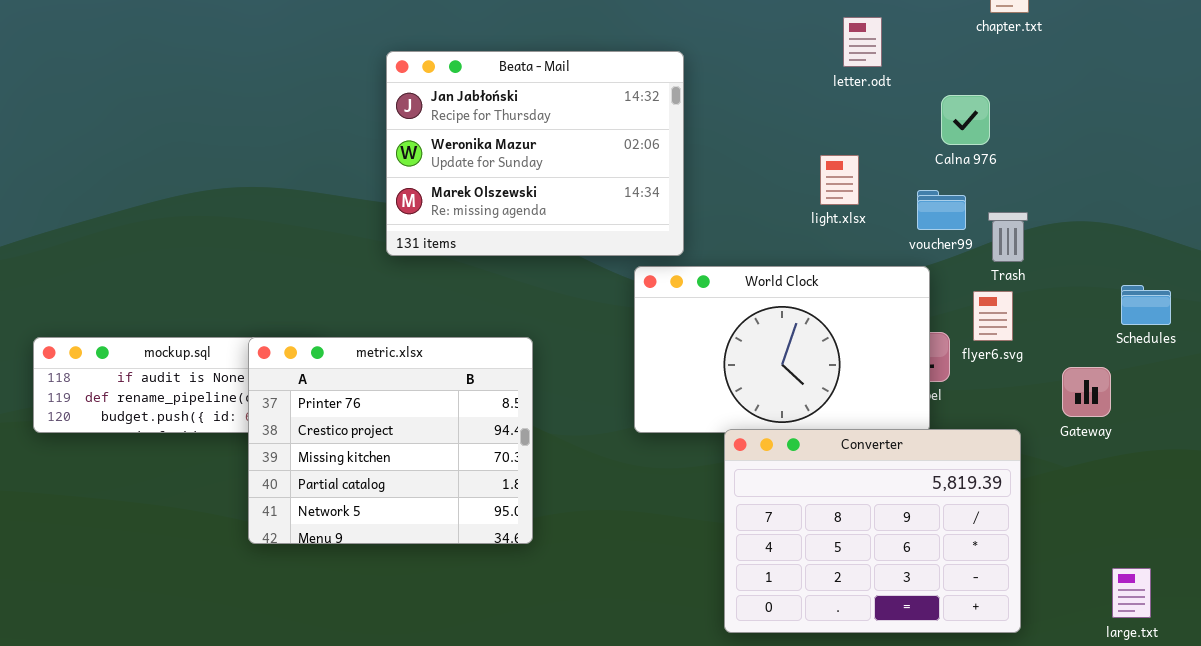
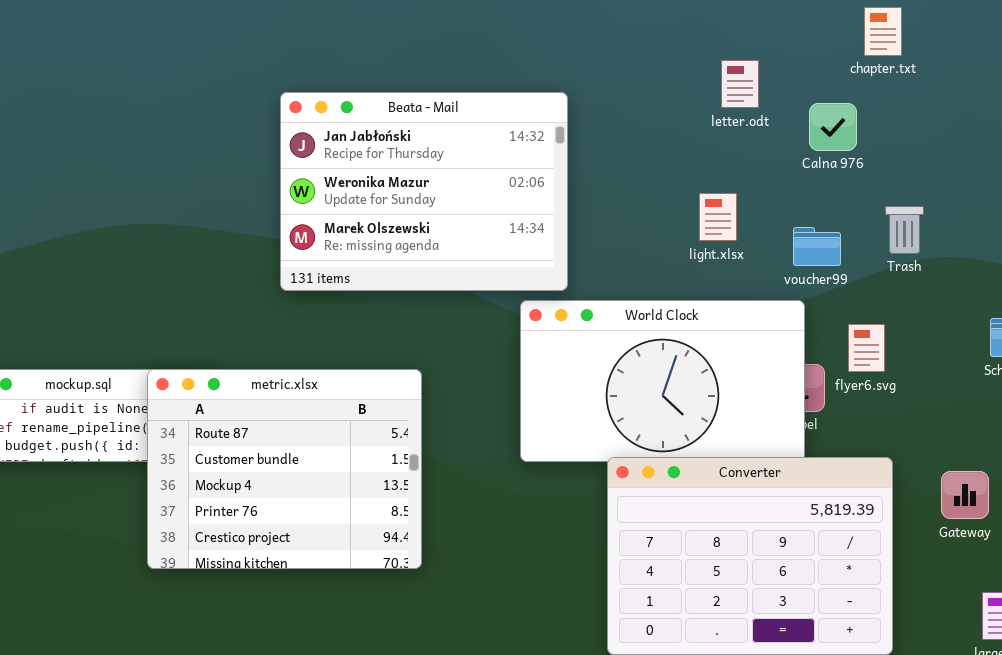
Calna 976: [941,95,990,145] -> [809,103,857,151], moved
Trash: [988,212,1028,262] -> [885,206,924,254], moved
metric.xlsx: [248,337,533,544] -> [147,369,422,569], scrolled up 3 rows
Gateway: [1062,367,1111,417] -> [941,471,989,519], moved

